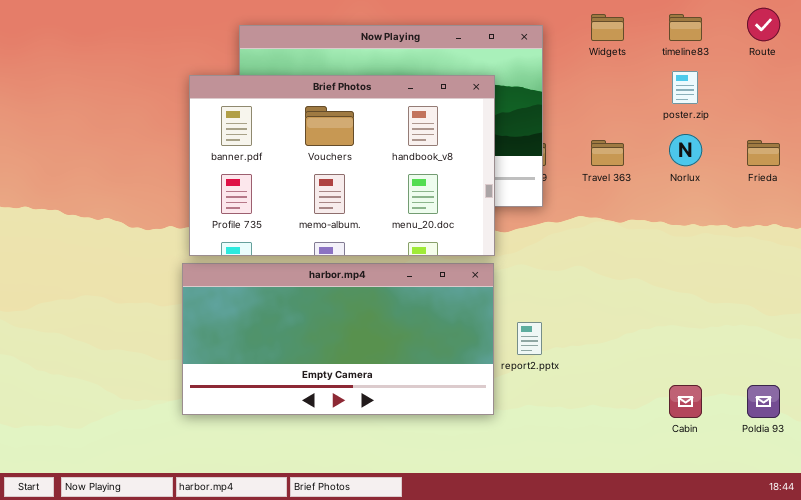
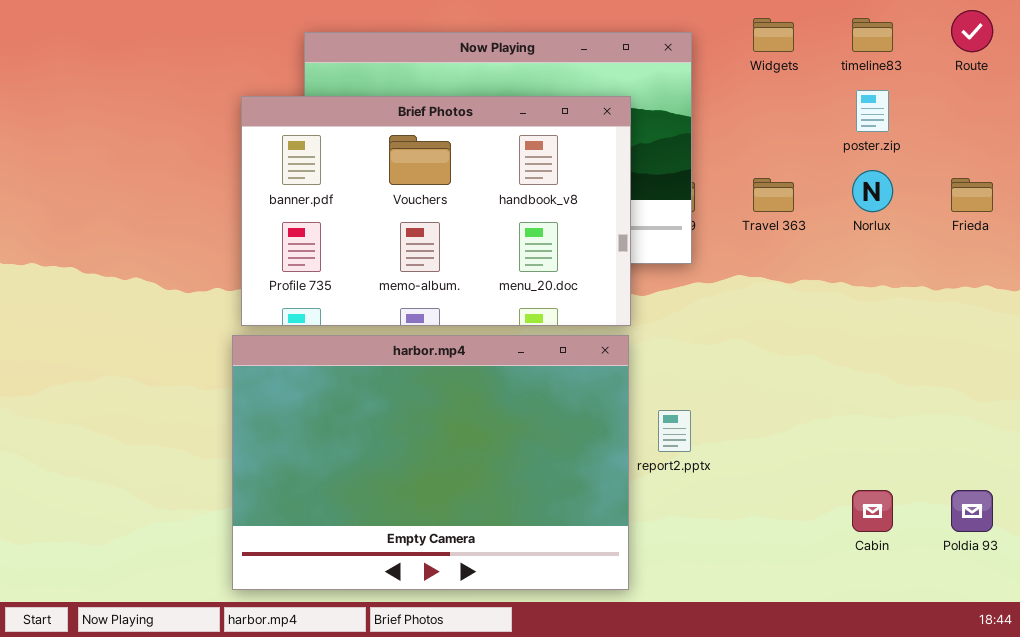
harbor.mp4: [182,263,494,415] -> [232,335,629,590], resized

